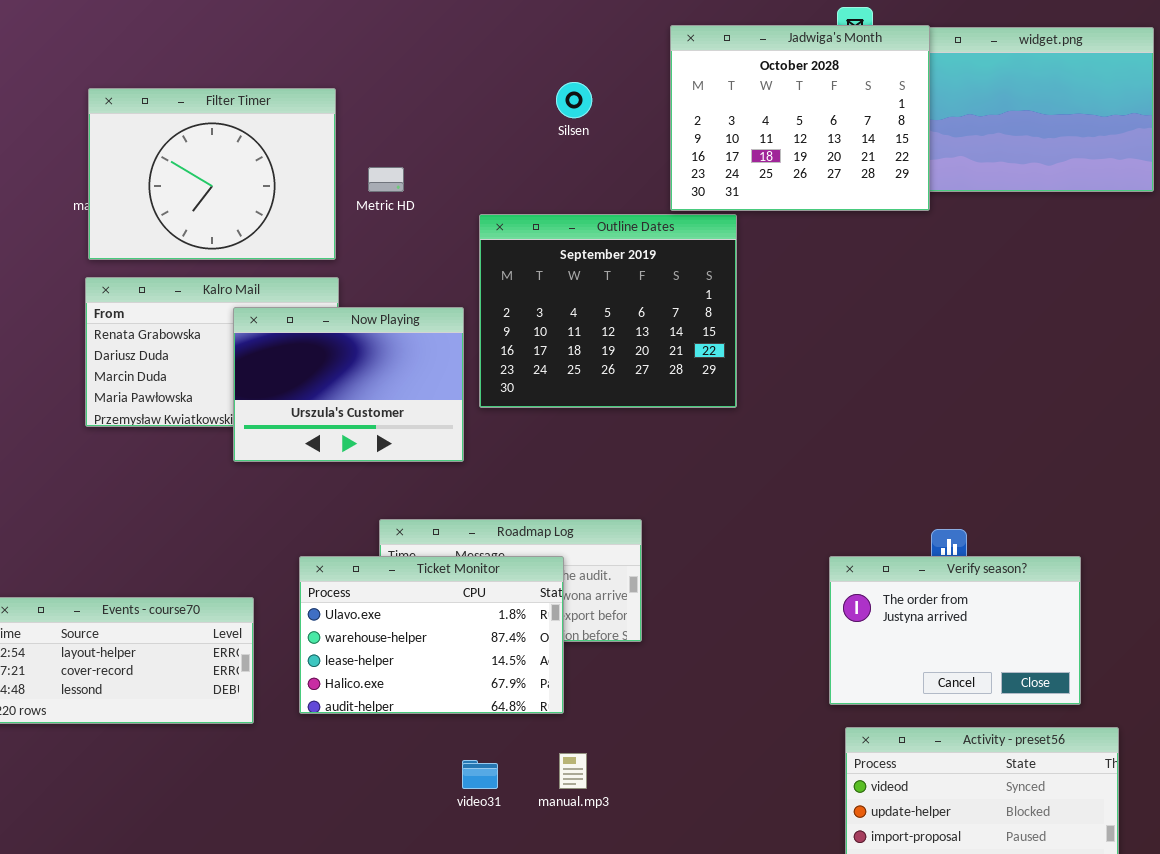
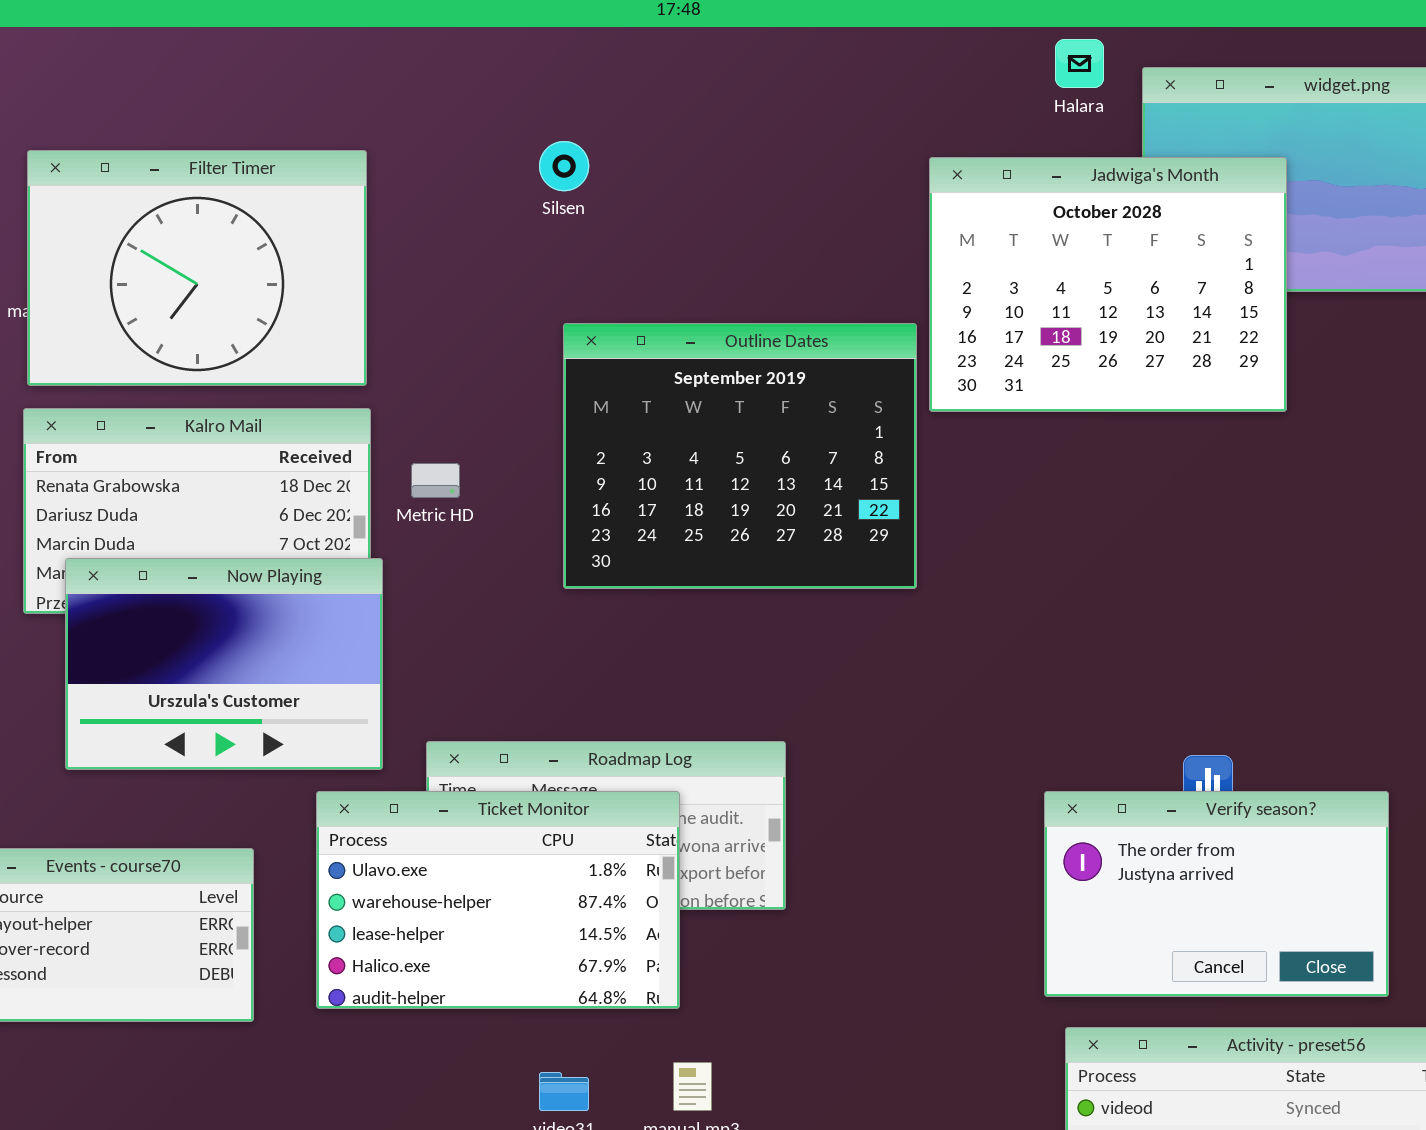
Jadwiga's Month: [670,25,930,211] -> [929,157,1287,412], moved
Silsen: [556,82,592,118] -> [539,141,589,191], moved
Metric HD: [368,167,404,192] -> [411,463,460,498], moved
Now Playing: [233,307,464,462] -> [65,558,383,770], moved

